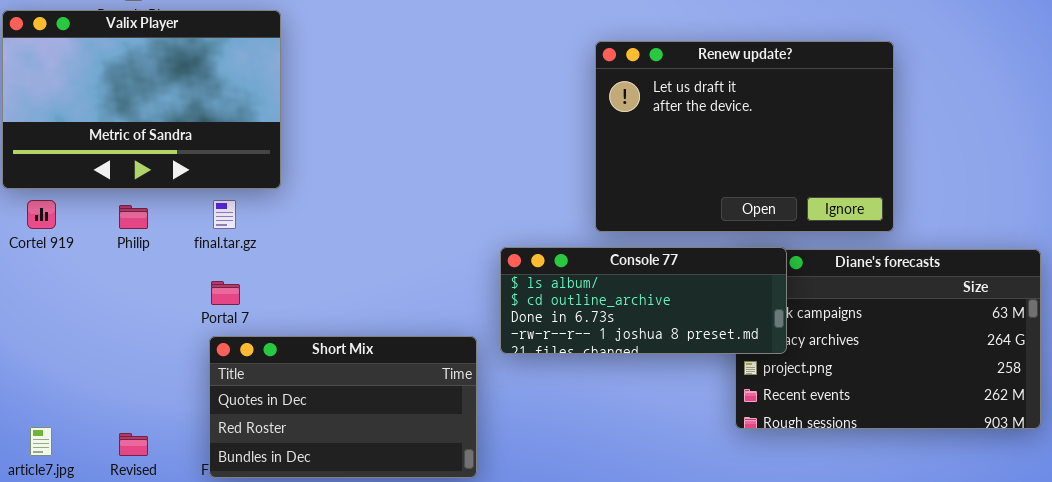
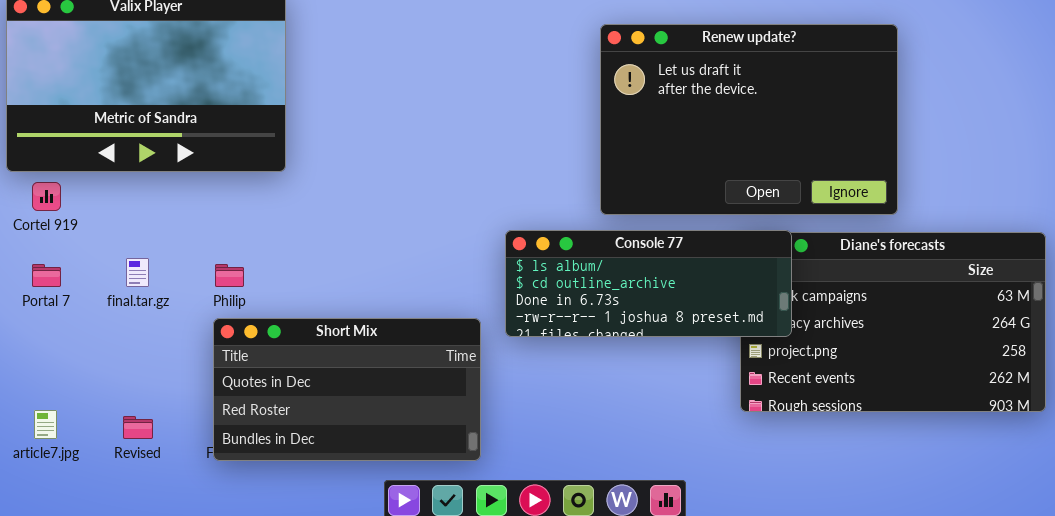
final.tar.gz: [213,200,236,229] -> [126,258,149,287], moved
Philip: [119,205,148,229] -> [215,264,244,287], moved
Portal 7: [211,281,240,305] -> [32,264,61,287], moved

